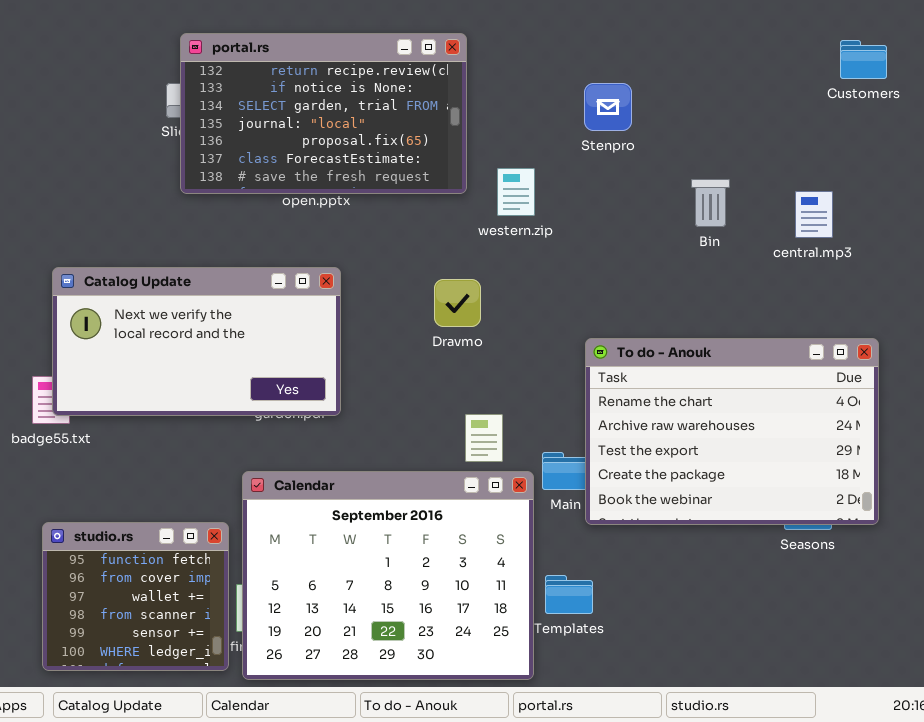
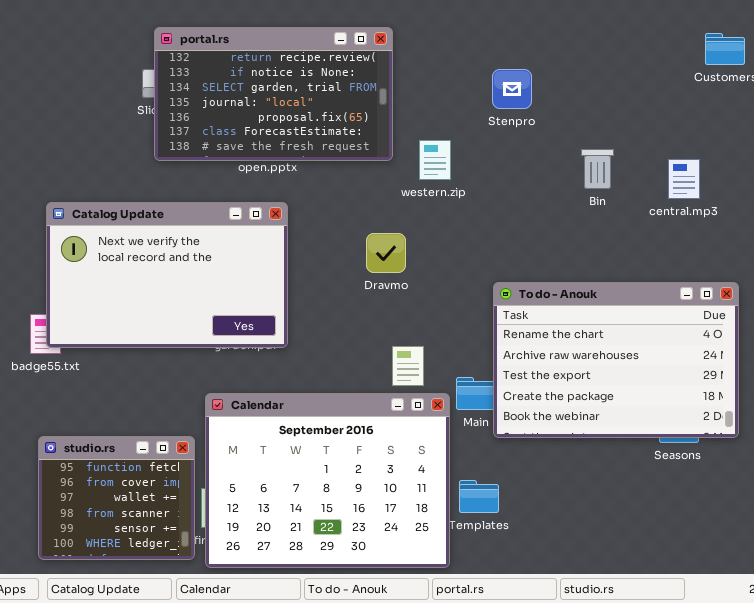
Catalog Update: [52,267,341,416] -> [46,202,288,348], resized

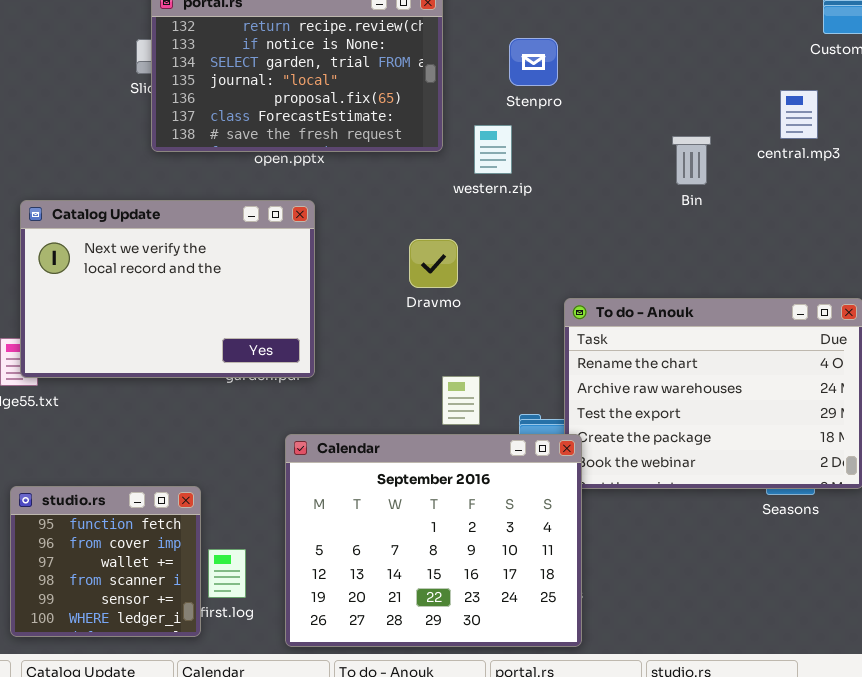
Stenpro: [492,69,532,109] -> [509,38,558,86], moved
central.mp3: [668,159,700,199] -> [780,90,818,139], moved
Calendar: [205,393,450,568] -> [285,434,582,647], moved

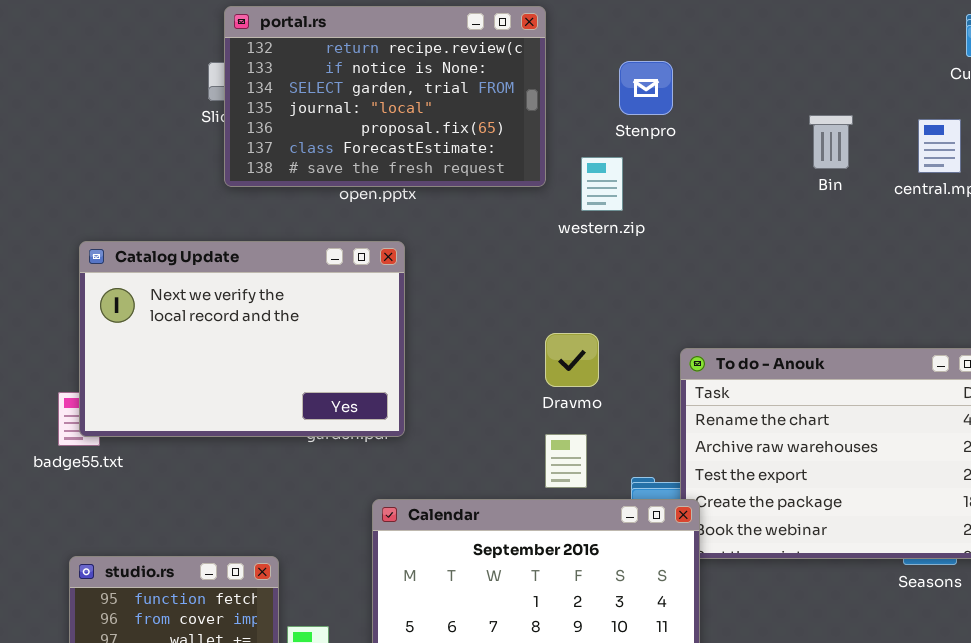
Bin: [672,136,711,185] -> [809,115,853,169], moved
Dravmo: [409,239,458,288] -> [545,333,599,387], moved

